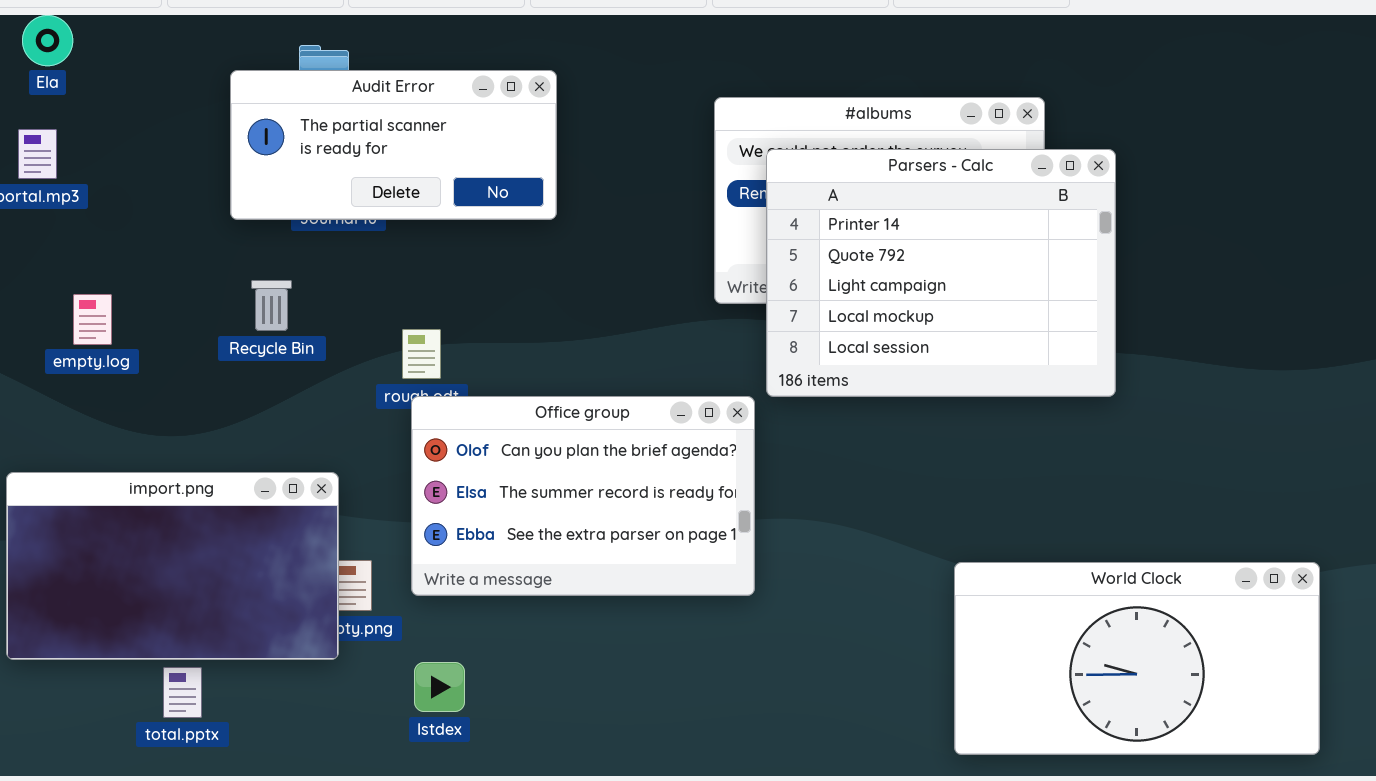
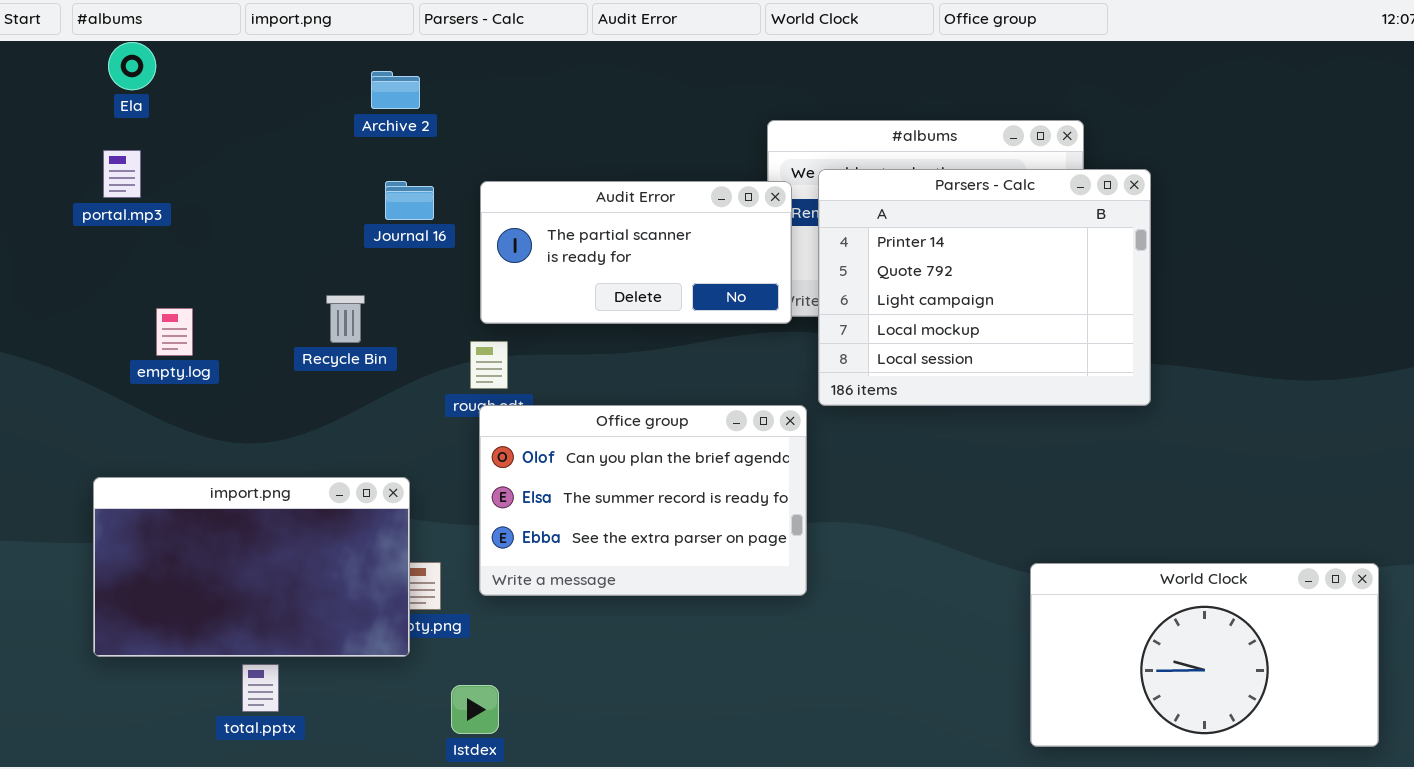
Audit Error: [230,70,557,220] -> [480,181,792,324], moved
World Clock: [954,562,1320,755] -> [1030,563,1379,747], moved
Istdex: [414,662,465,712] -> [451,685,499,734], moved

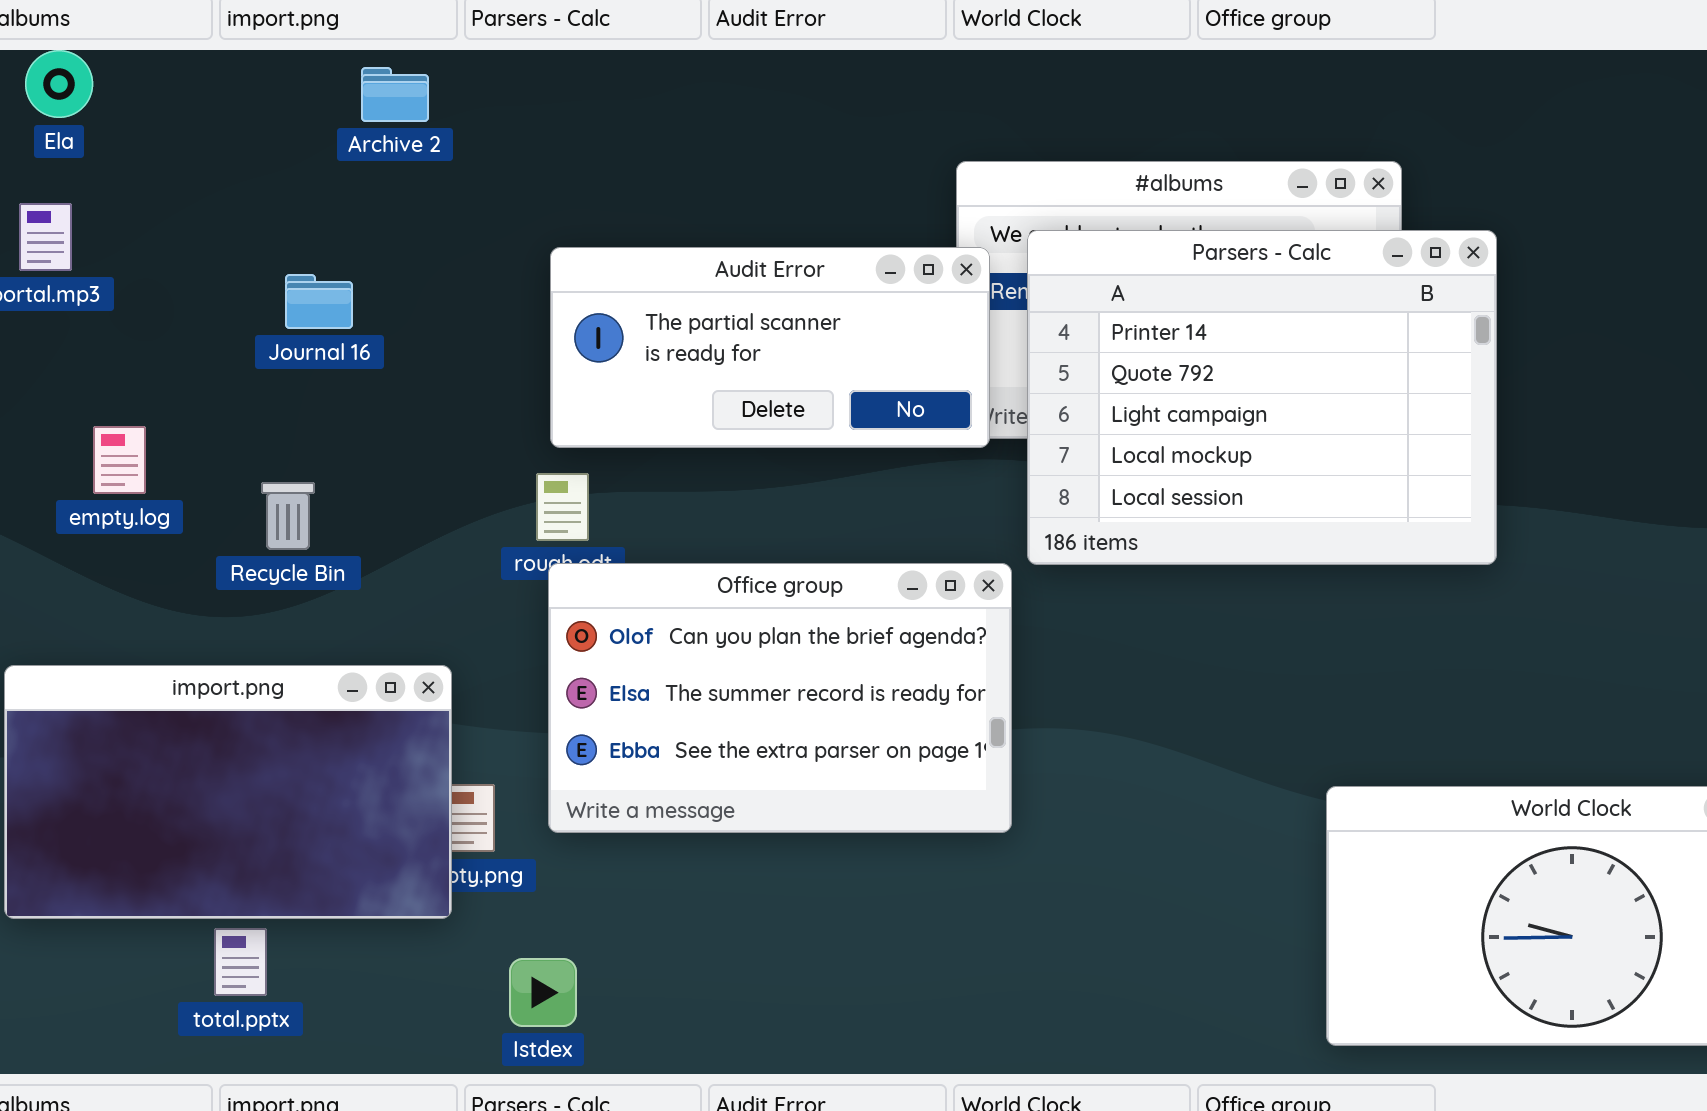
Archive 2: [371,71,420,109] -> [361,67,429,122], moved
Journal 16: [385,181,434,220] -> [285,274,353,329], moved
Recycle Bin: [326,295,365,343] -> [261,482,315,550], moved

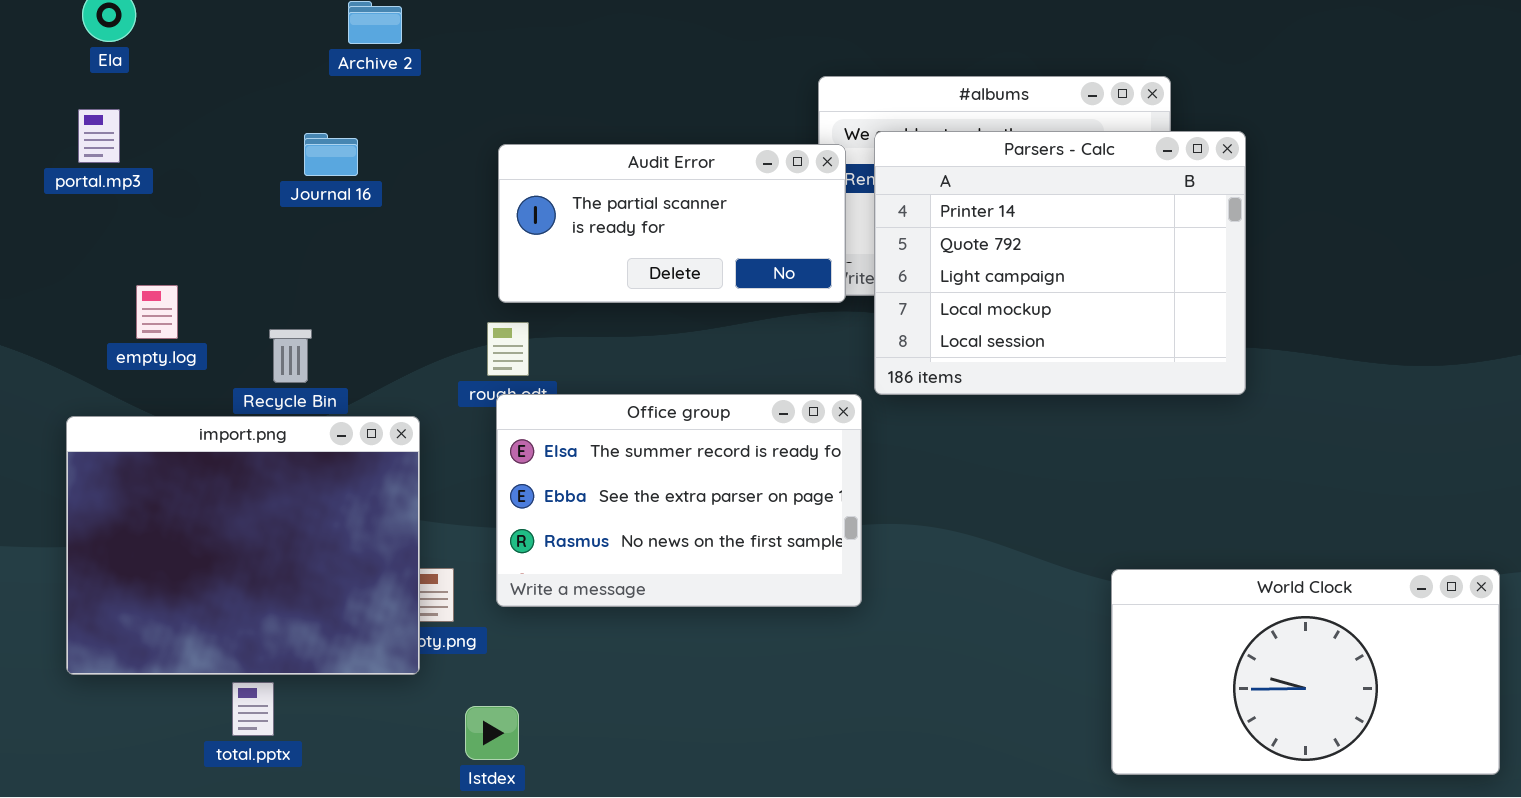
Journal 16: [285,274,353,329] -> [304,133,358,176], moved
Office group: [548,563,1012,833] -> [496,394,862,607], scrolled down 1 row
import.png: [4,665,452,919] -> [66,416,420,675], resized

